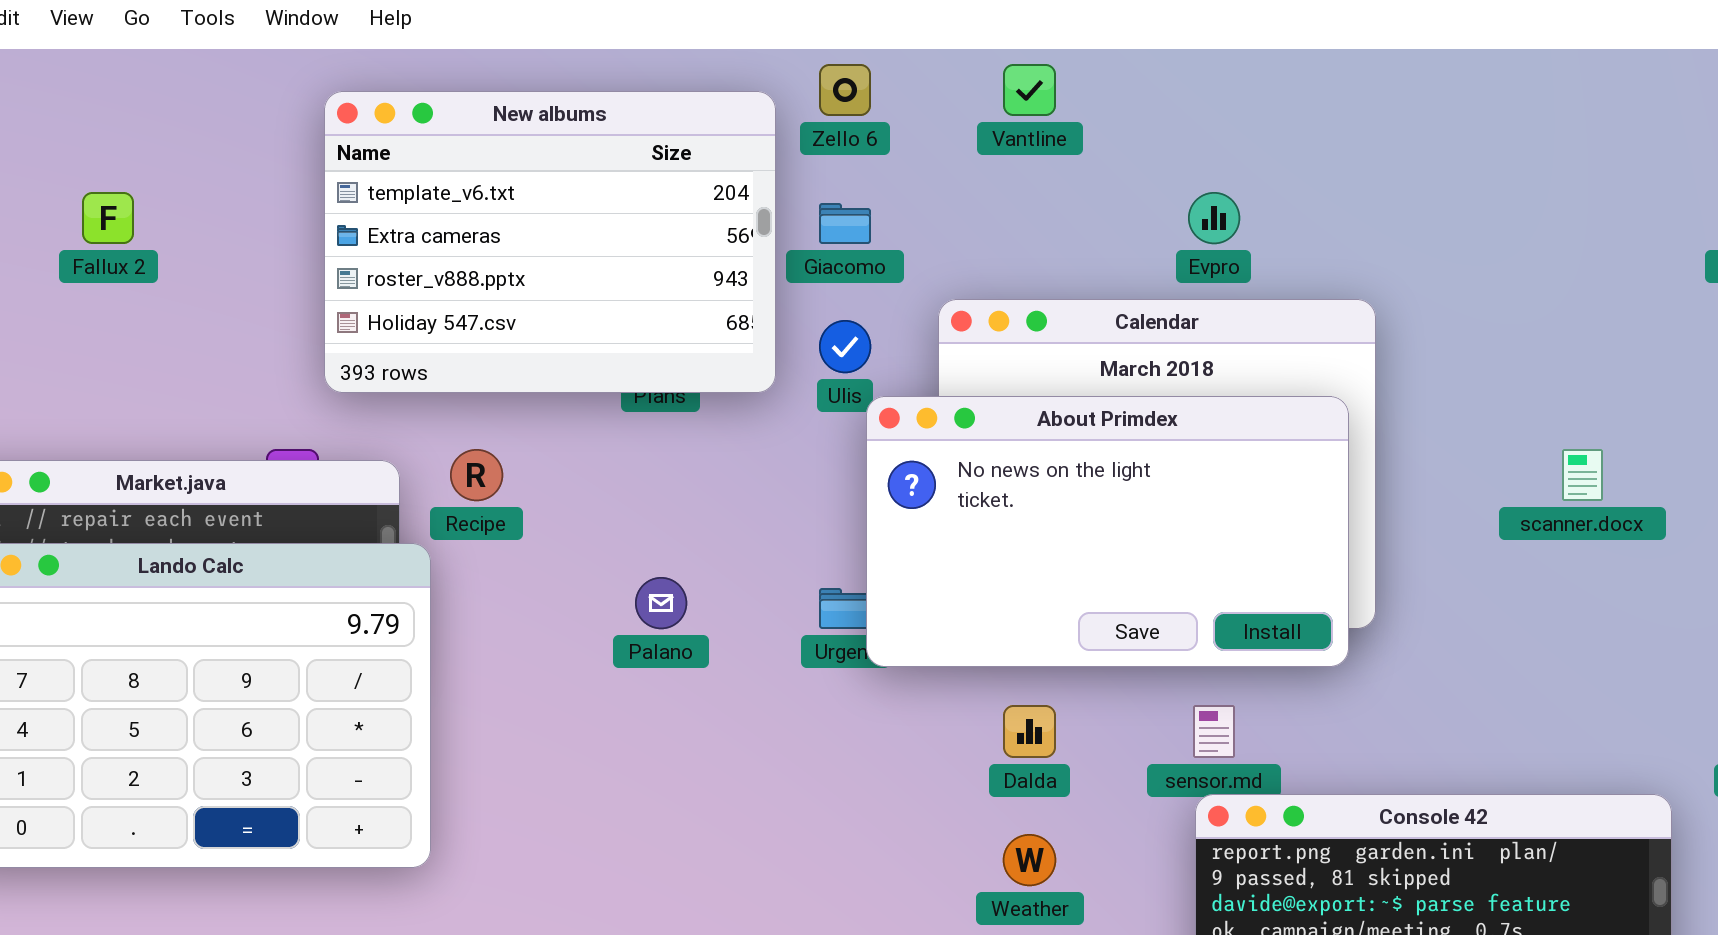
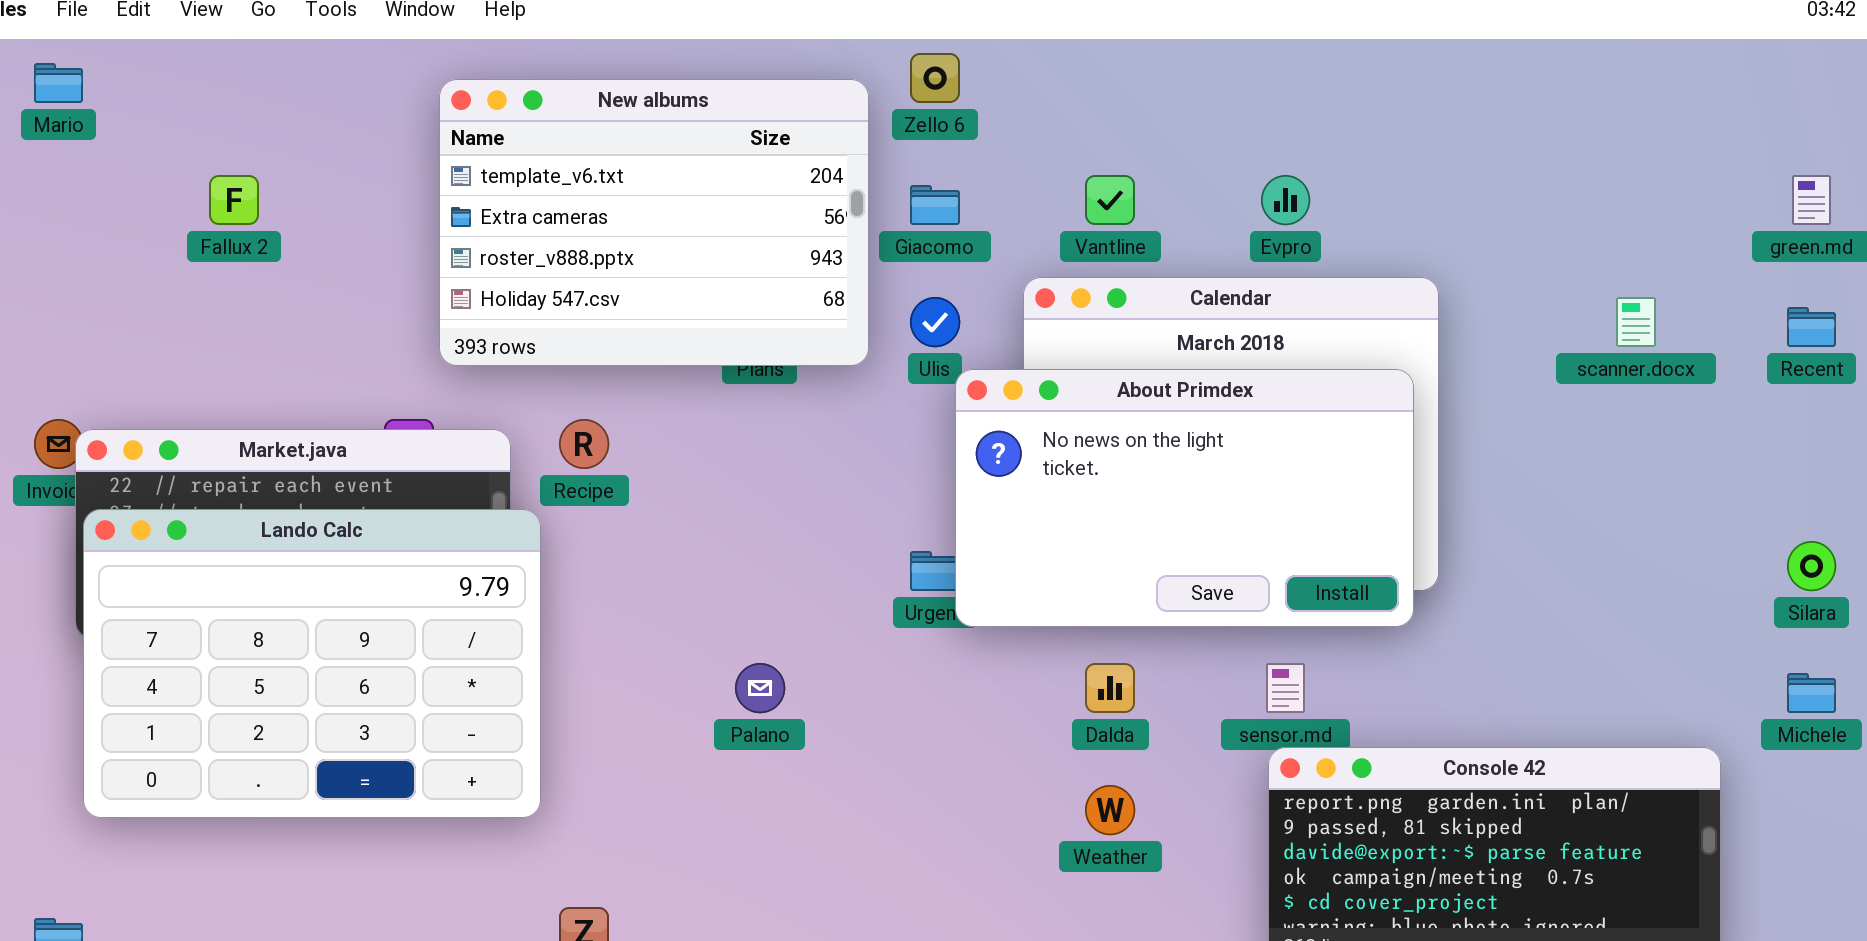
Vantline: [1003,64,1056,116] -> [1085,175,1135,225], moved
scanner.docx: [1562,449,1603,501] -> [1616,297,1656,347], moved
Palano: [635,577,687,629] -> [735,663,785,713], moved

